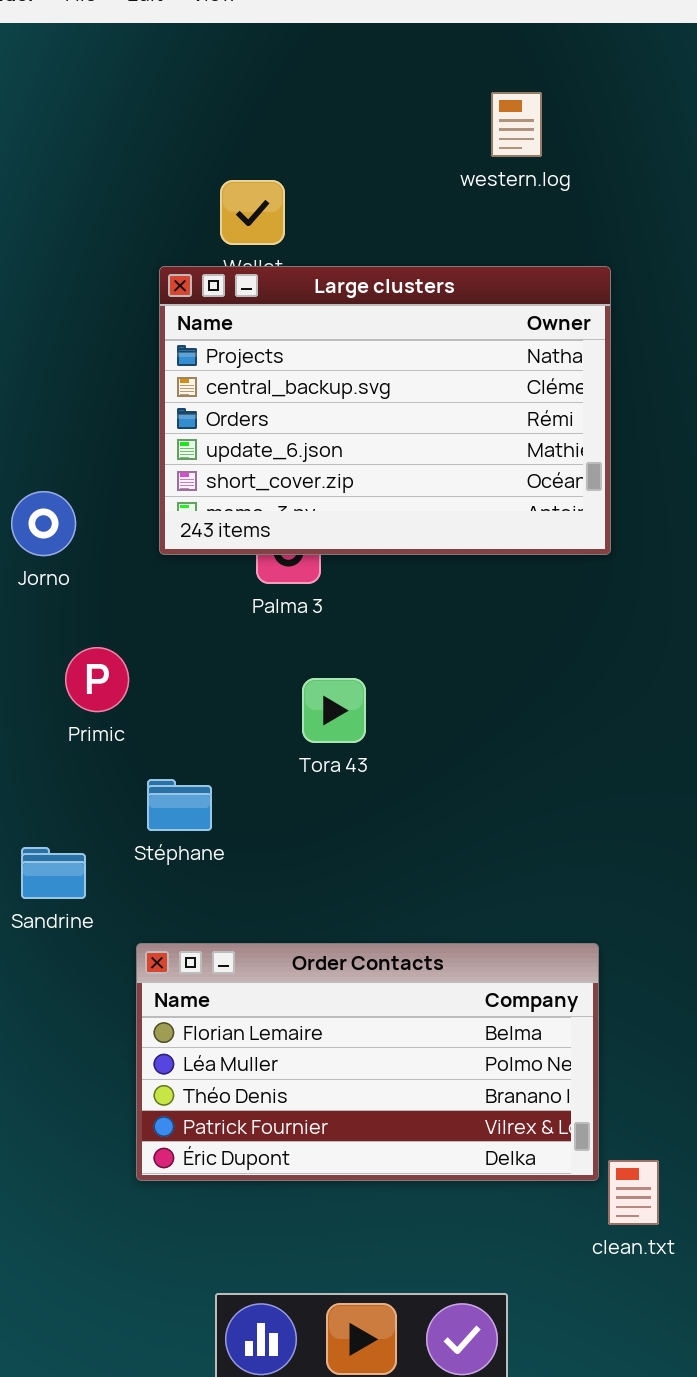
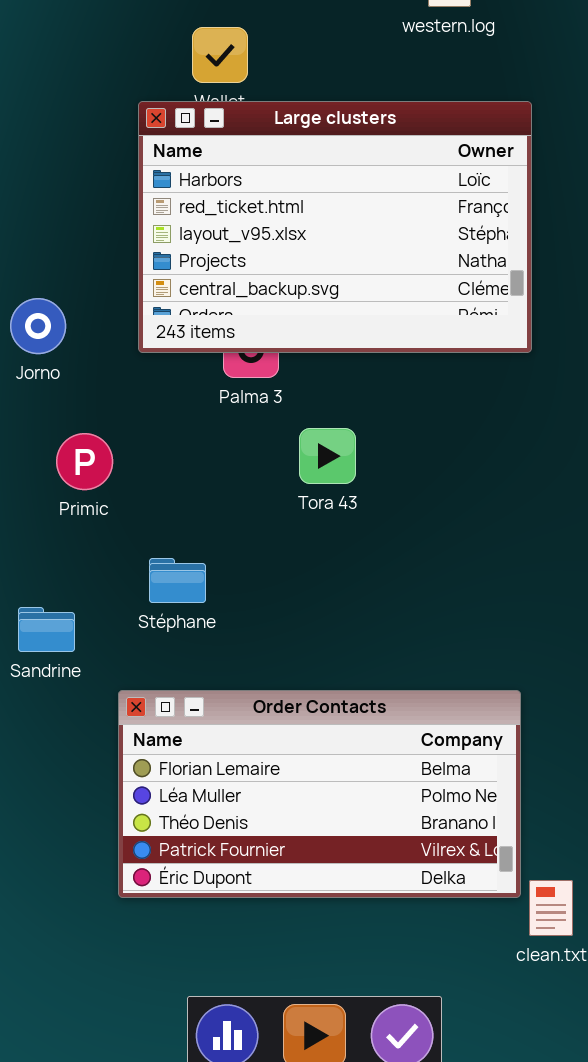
Large clusters: [159,266,611,555] -> [138,101,532,353], scrolled up 3 rows
Tora 43: [302,678,366,743] -> [299,428,356,484], moved
Stéphane: [147,779,212,831] -> [149,558,206,603], moved

